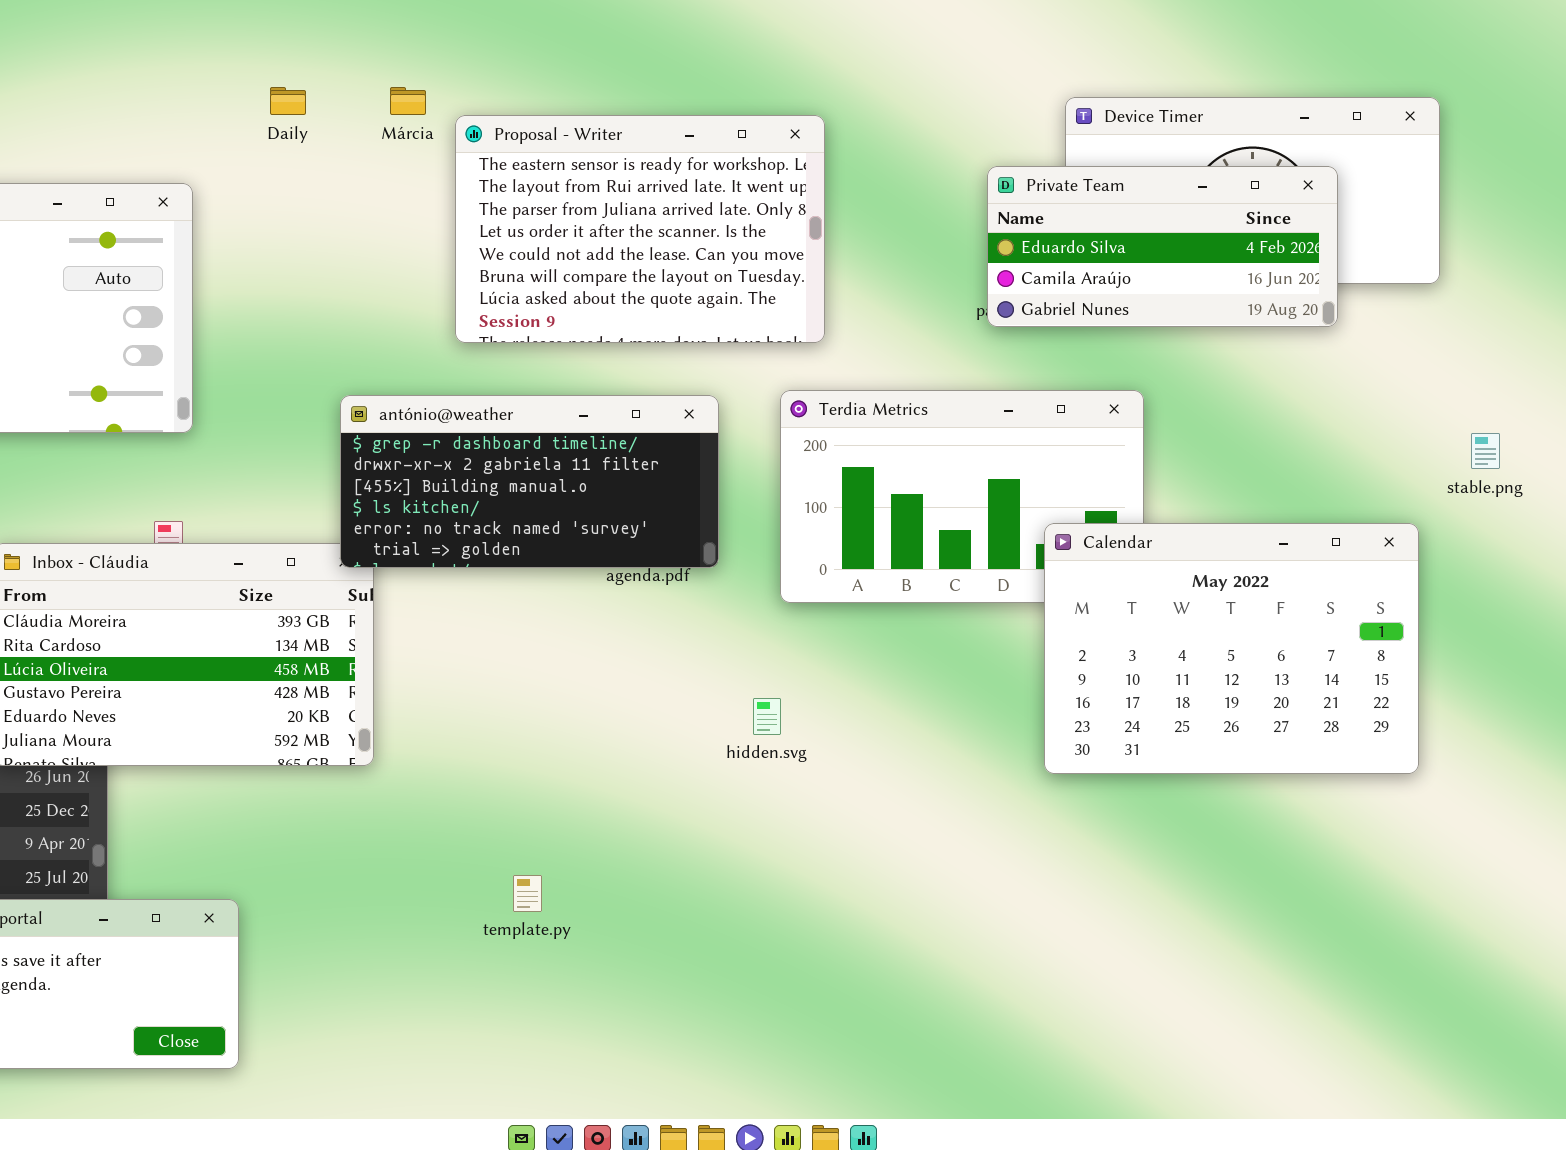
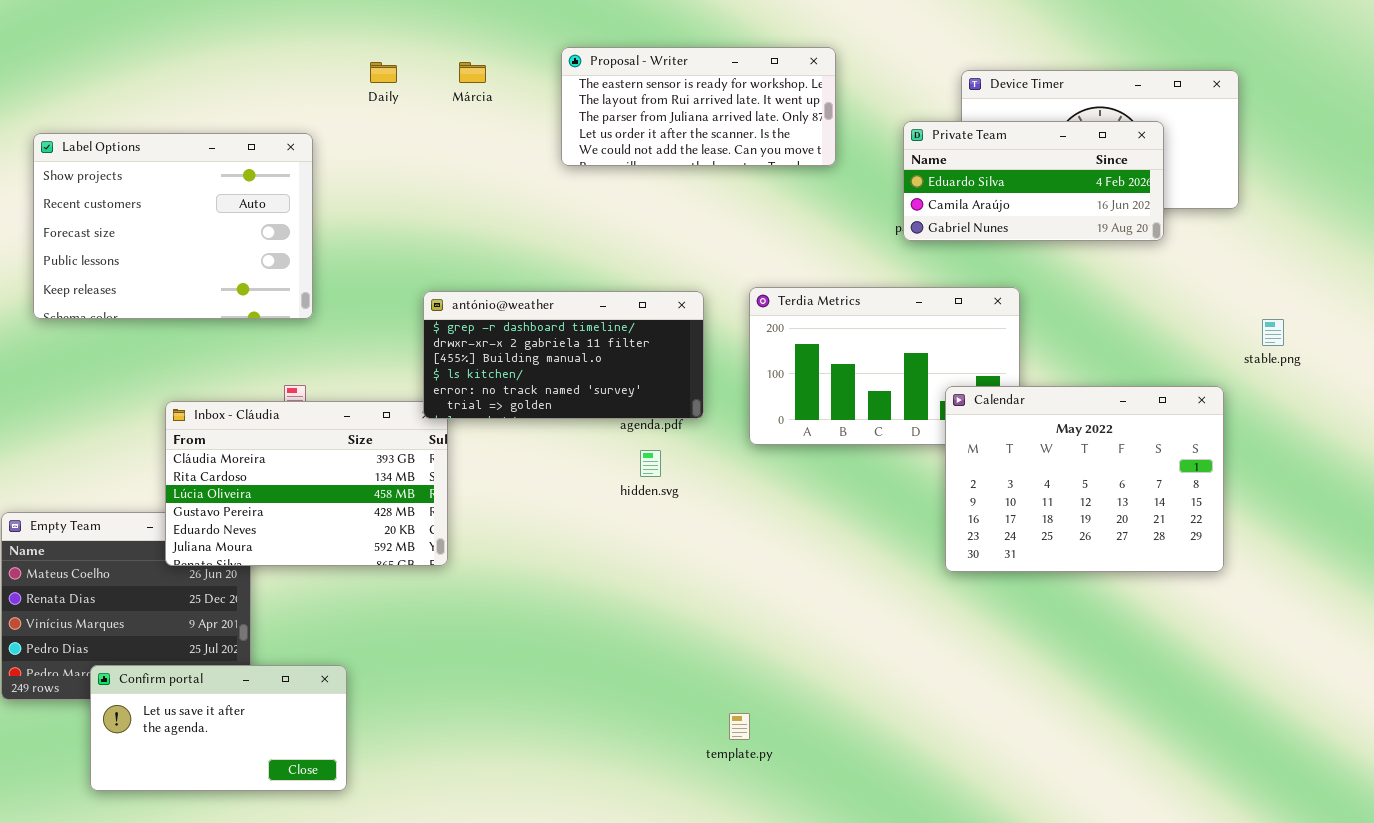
Proposal - Writer: [455,115,825,343] -> [561,47,836,166], moved, resized
hidden.svg: [753,698,781,735] -> [640,450,661,477], moved
template.py: [513,875,542,912] -> [729,713,750,740], moved

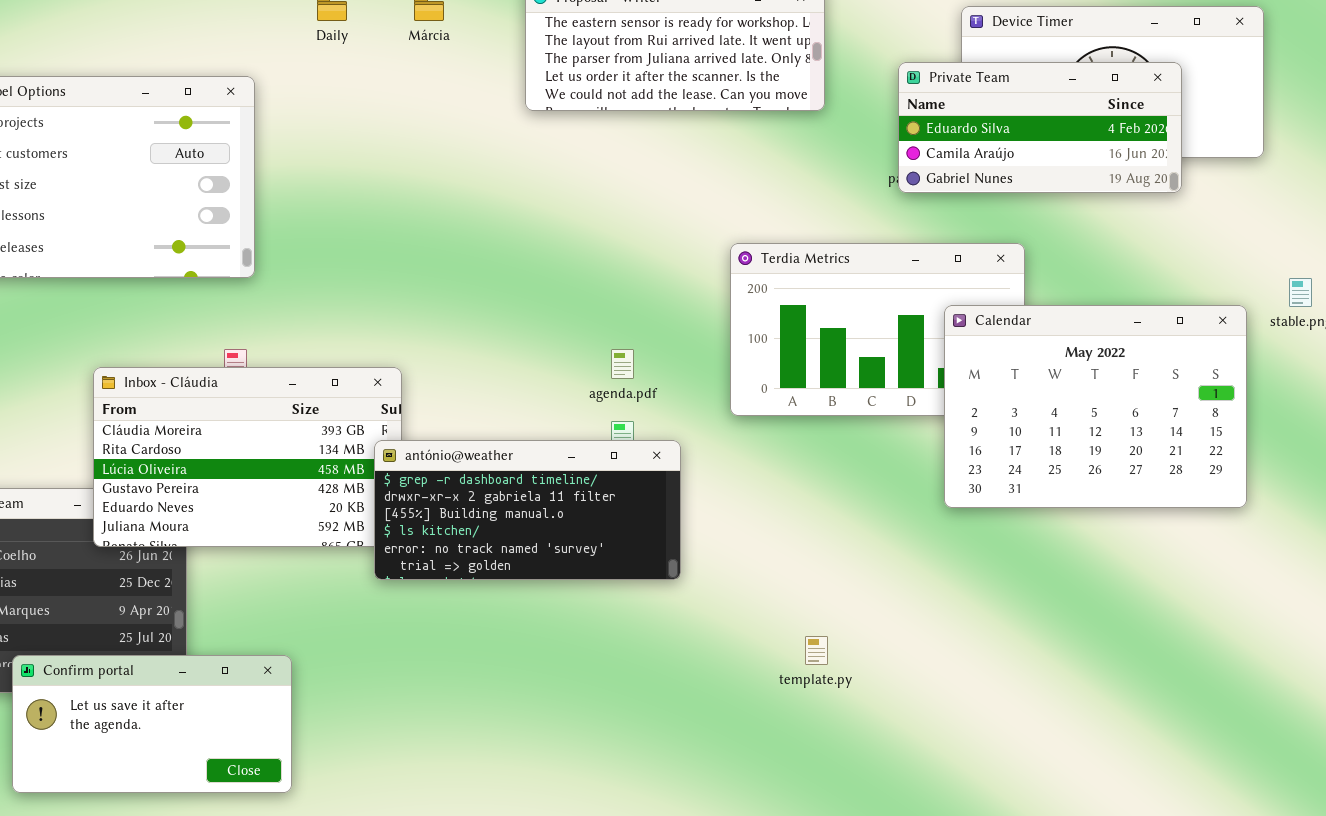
antónio@weather: [423,291,704,419] -> [374,440,681,580], moved
Calendar: [945,386,1224,572] -> [944,305,1247,508], moved
template.py: [729,713,750,740] -> [805,636,828,665], moved

